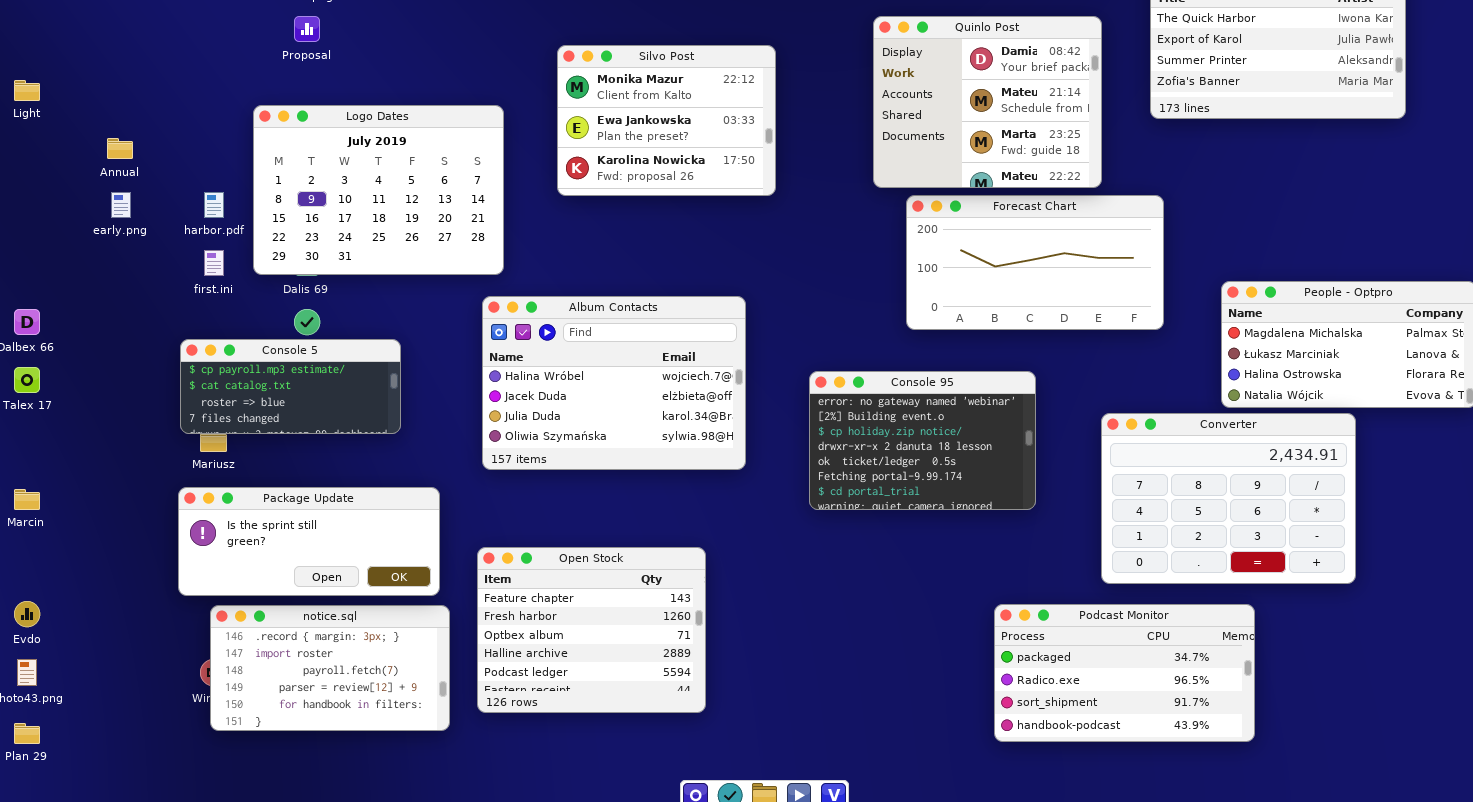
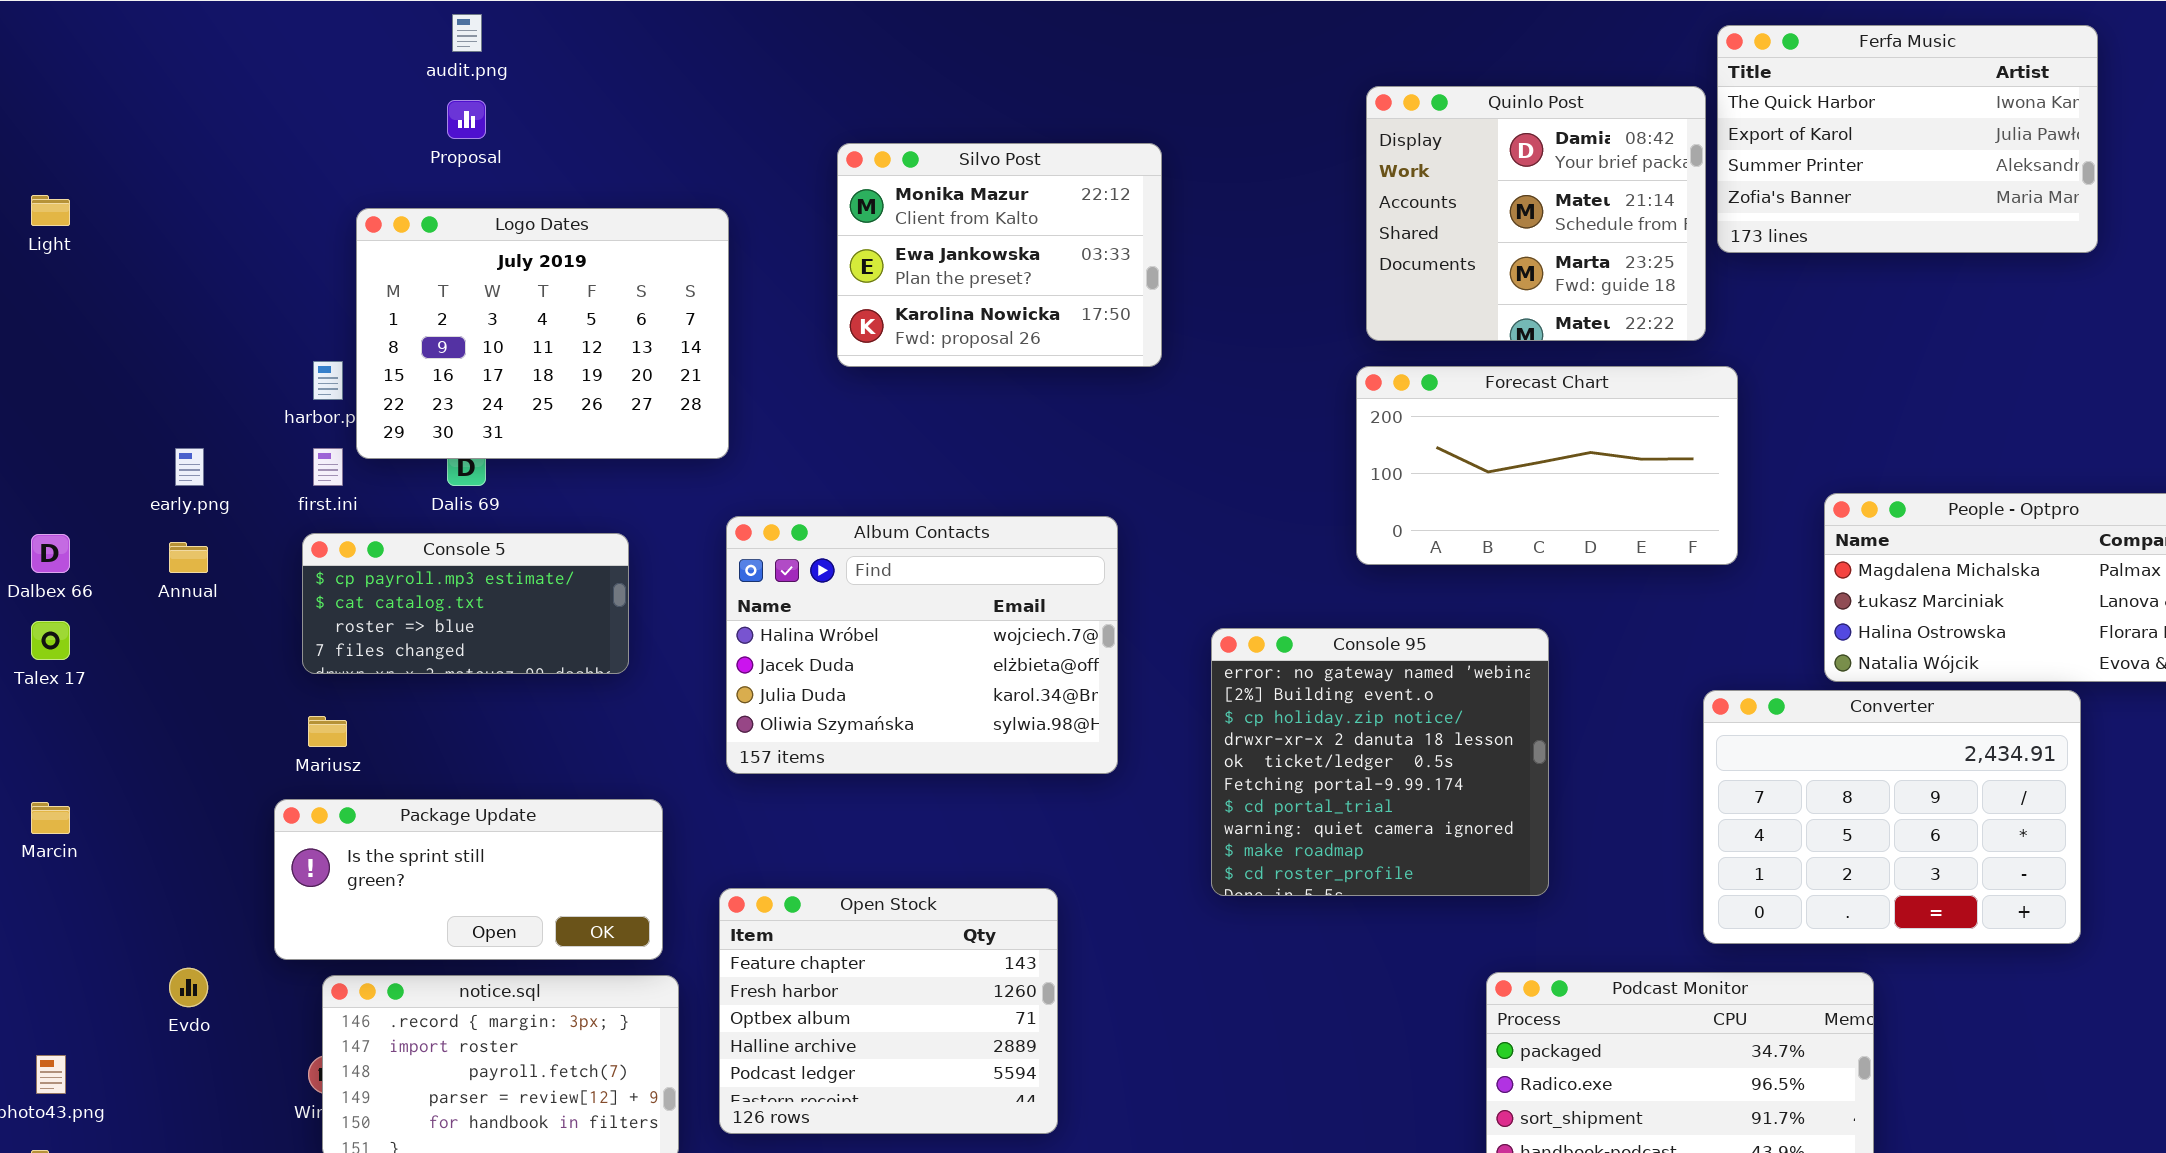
Quinlo Post: [873,16,1102,188] -> [1366,86,1706,341], moved
Logo Dates: [253,105,504,275] -> [356,208,729,459], moved
Annual: [107,138,133,159] -> [169,542,208,573], moved
early.png: [111,192,131,218] -> [175,448,204,486], moved
Console 5: [180,339,401,434] -> [302,533,629,674], moved
Console 95: [809,371,1036,510] -> [1211,628,1549,896], resized
Converter: [1101,413,1356,584] -> [1703,690,2081,944], moved
Evdo: [14,601,40,627] -> [169,968,208,1007], moved

